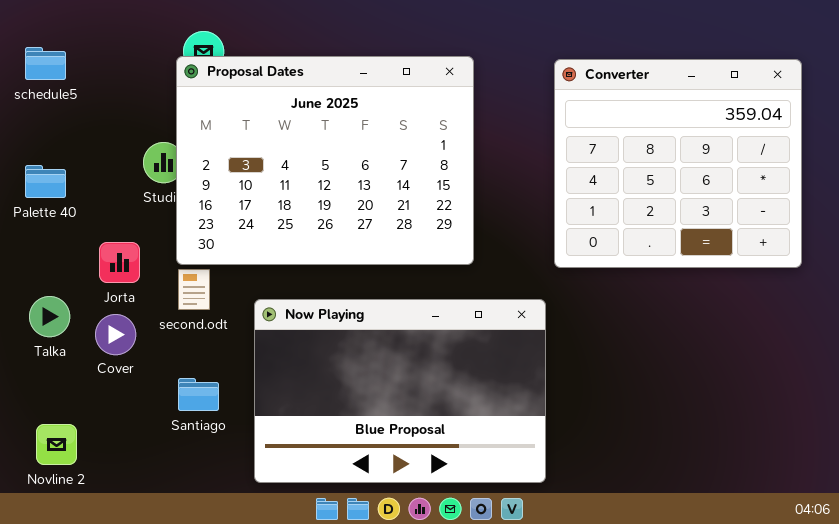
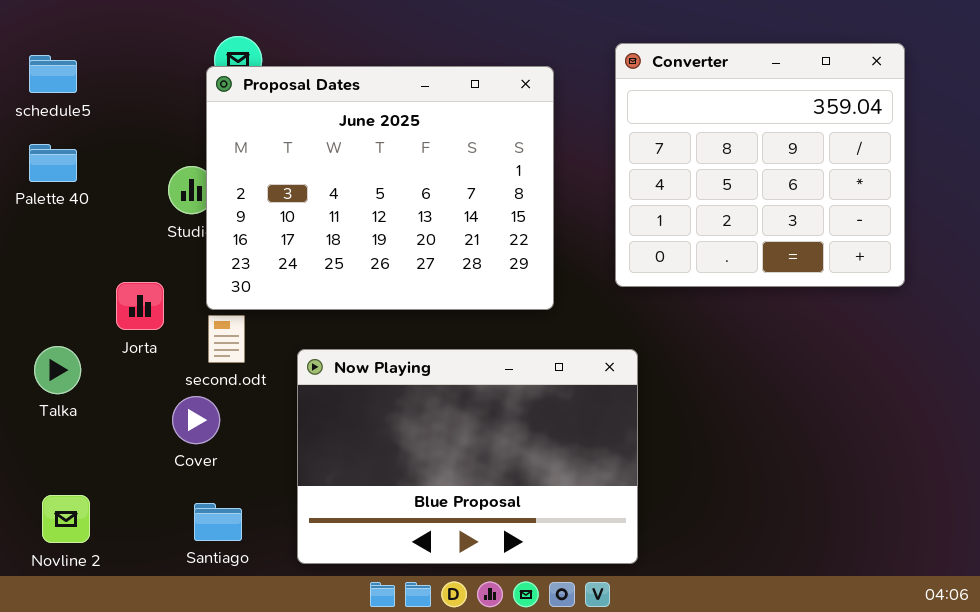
Converter: [554,59,802,268] -> [615,43,905,287], moved
Palette 40: [25,165,66,198] -> [29,144,77,182], moved
Cover: [95,314,136,355] -> [172,396,220,444], moved
Santiago: [178,378,219,411] -> [194,503,242,541], moved

